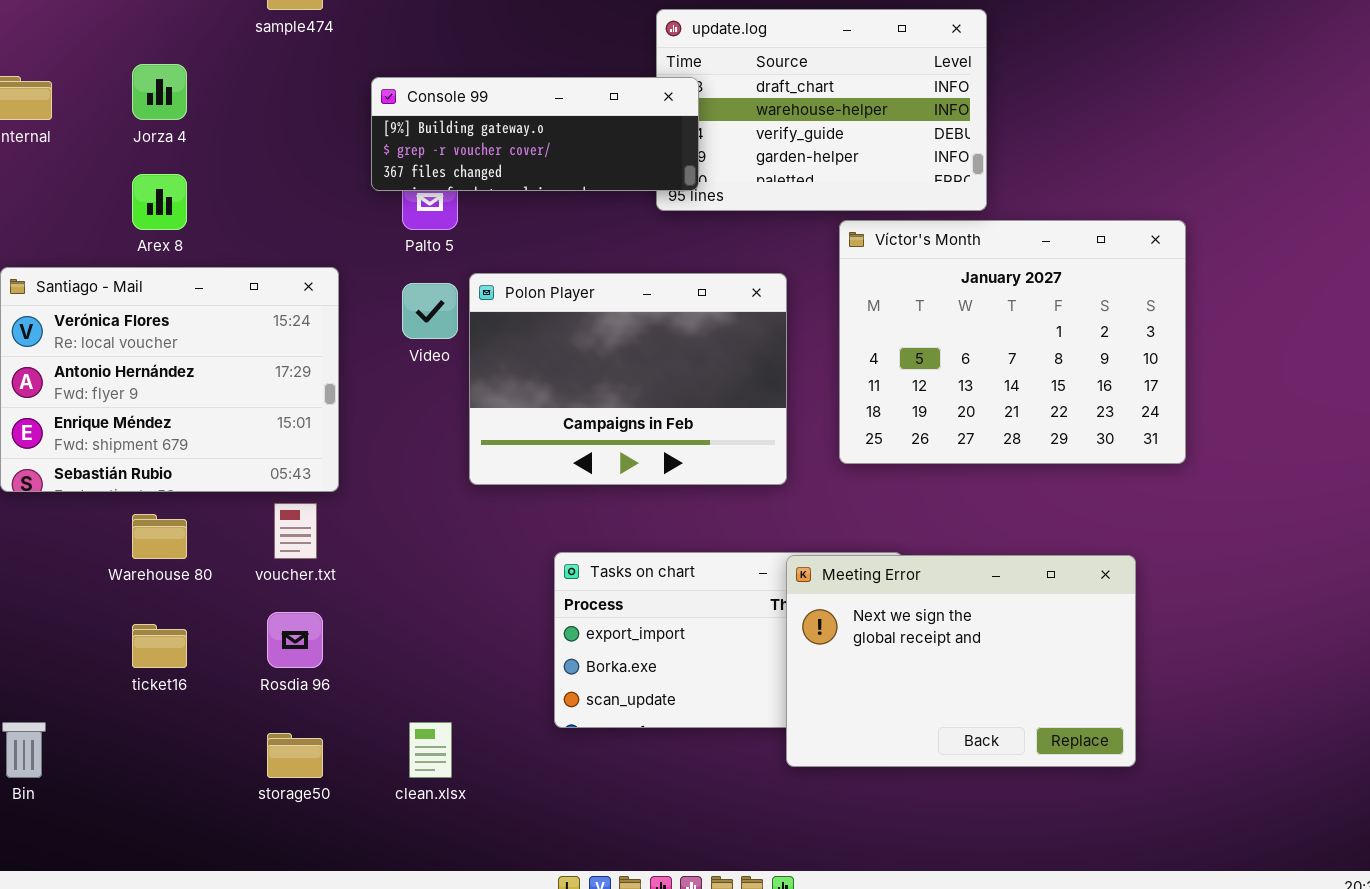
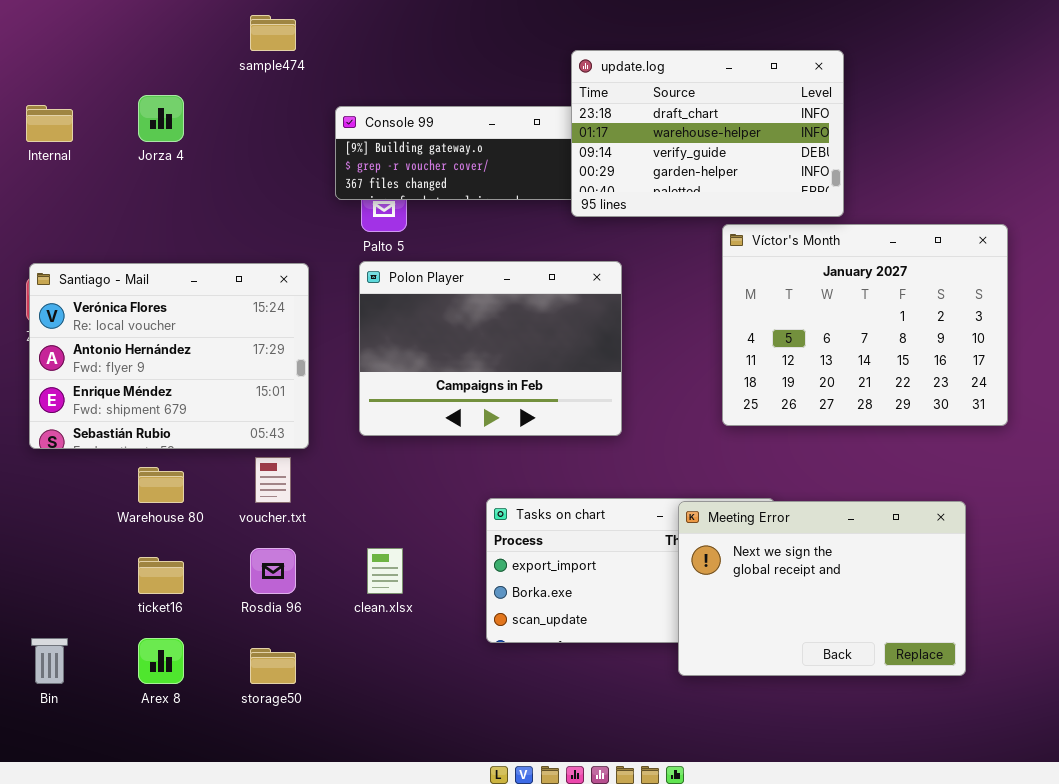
update.log: [656,9,987,211] -> [571,50,844,217], raised
Arex 8: [132,174,187,230] -> [138,638,184,684], moved
Polon Player: [469,273,787,485] -> [359,261,622,436], moved
clean.xlsx: [409,722,452,778] -> [367,548,403,594], moved

